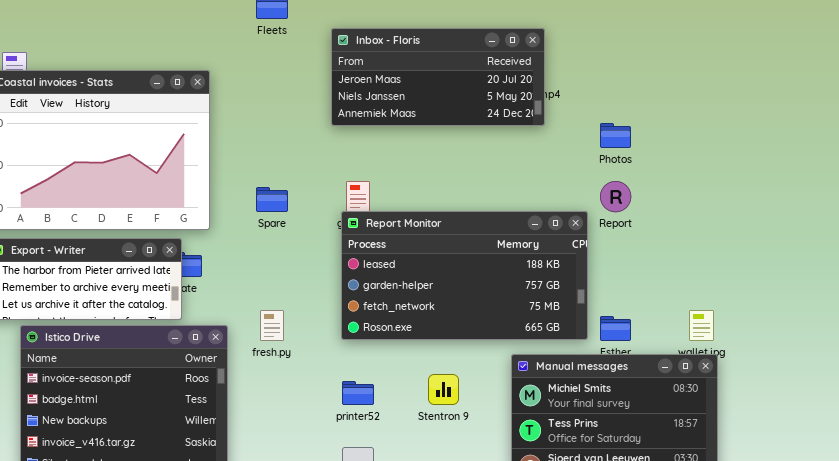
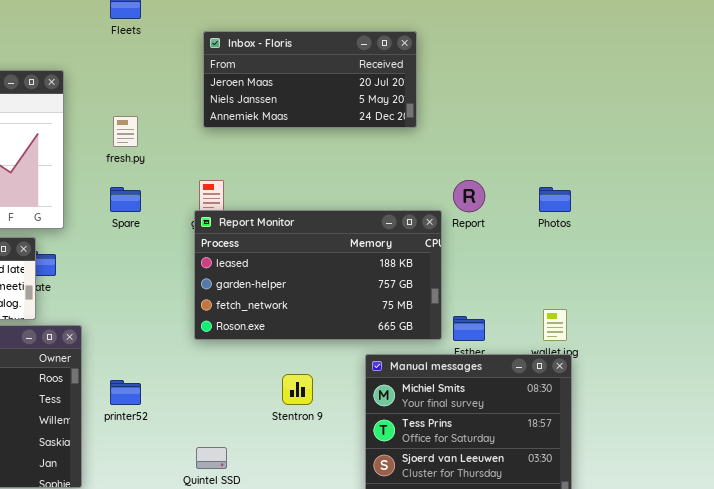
Inbox - Floris: [331,28,545,126] -> [203,31,417,128], moved
Photos: [600,123,631,148] -> [539,187,571,212], moved
fresh.py: [260,310,284,341] -> [113,116,138,147], moved
printer52: [342,381,374,405] -> [110,380,141,405], moved

